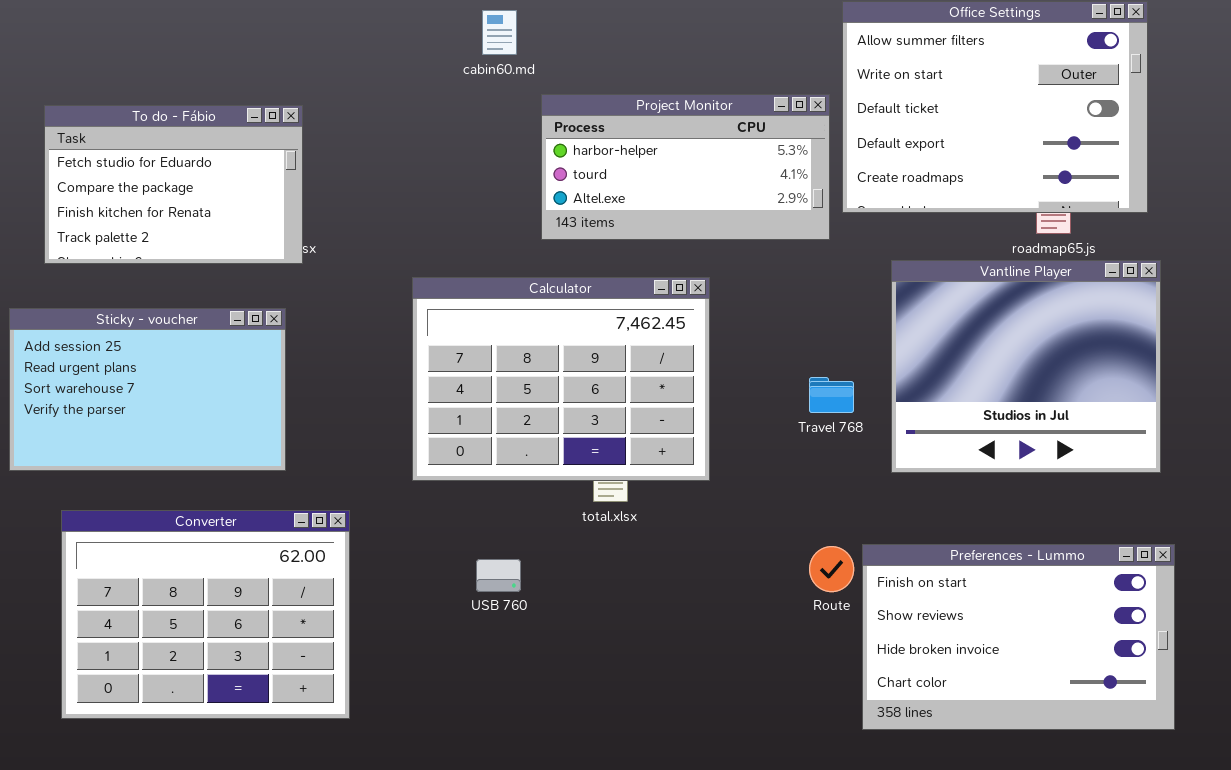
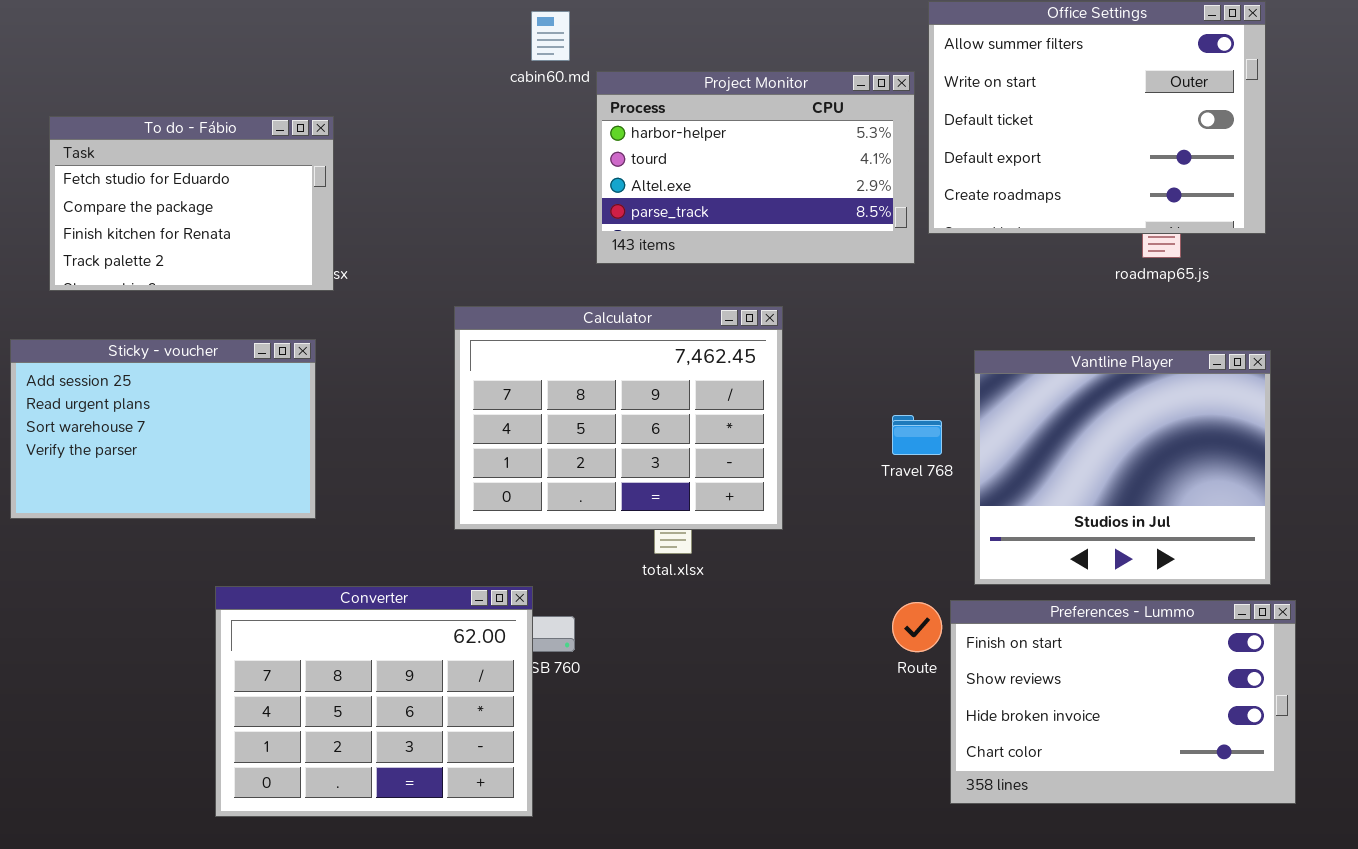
Project Monitor: [541,94,830,240] -> [596,71,915,264], resized
Vantline Player: [891,260,1161,473] -> [974,350,1271,585], moved
Converter: [61,510,350,719] -> [215,586,533,817], moved

